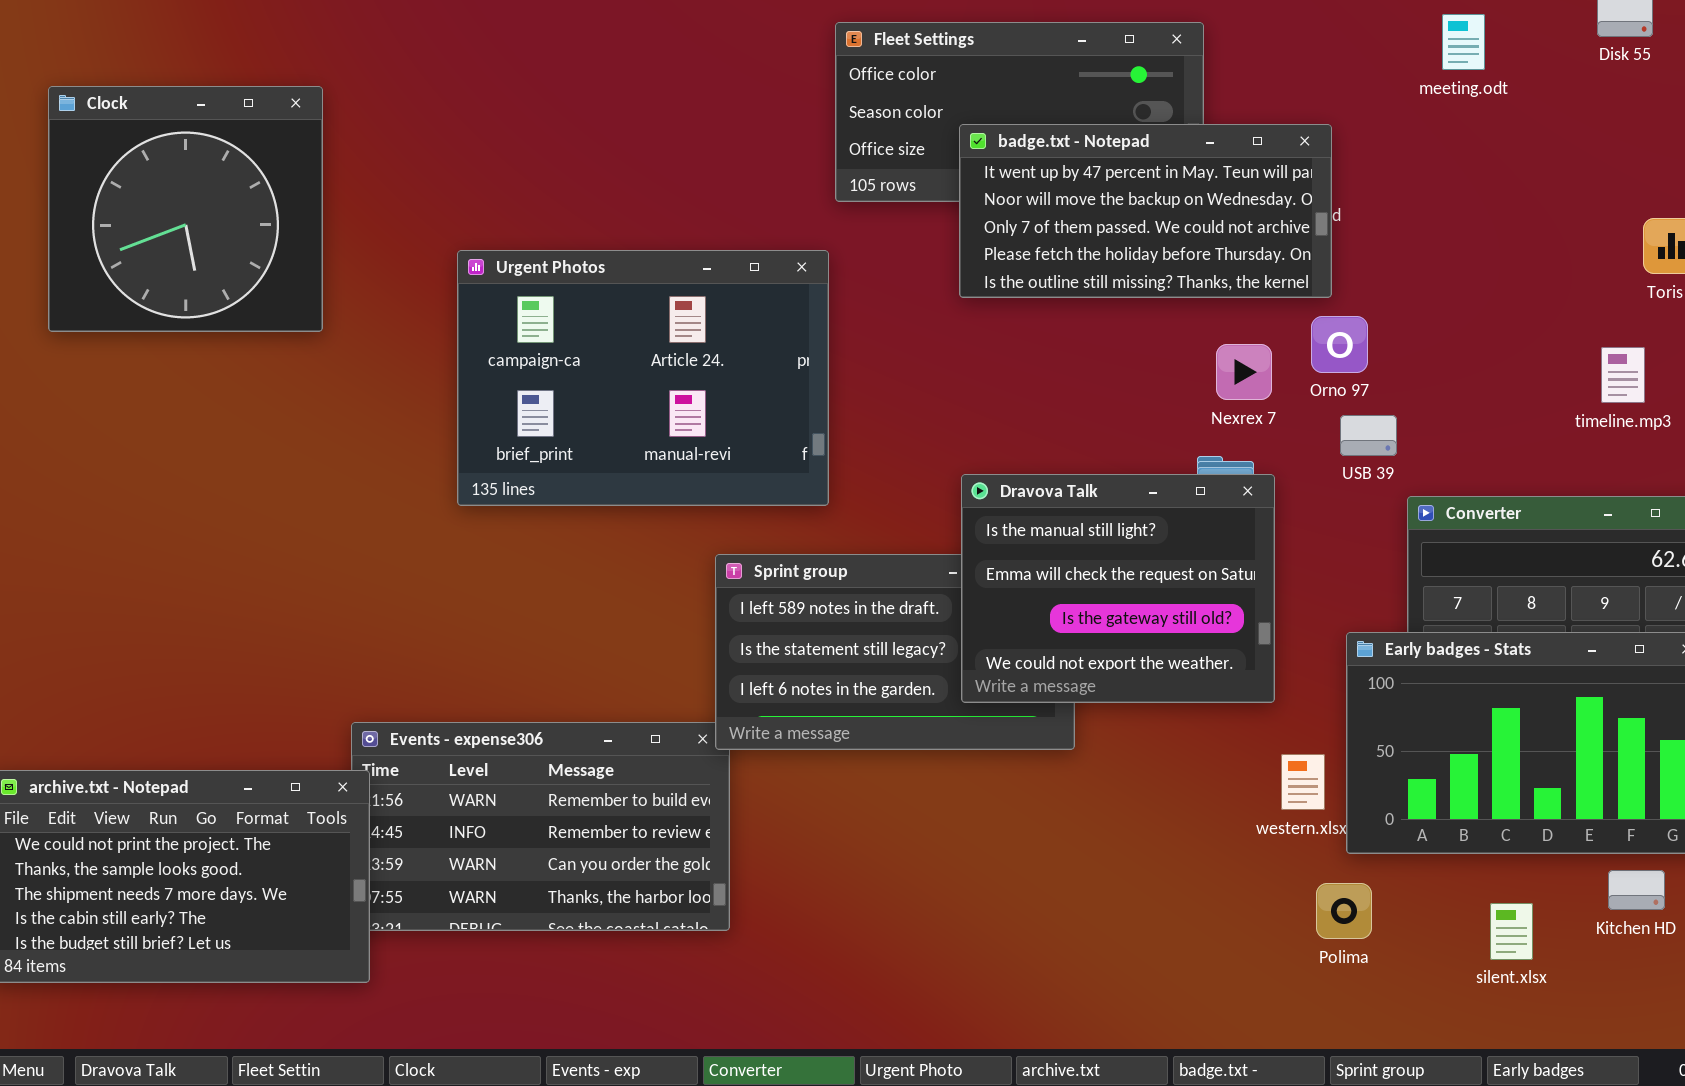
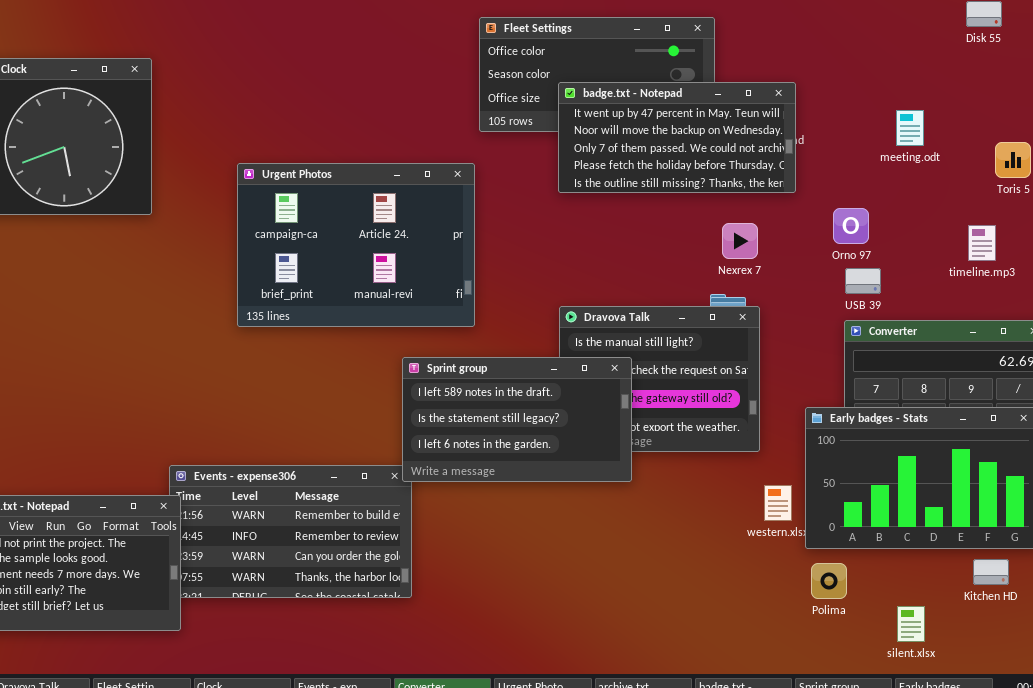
meeting.odt: [1442,14,1485,70] -> [896,110,924,146], moved
Orno 97: [1311,316,1368,373] -> [833,208,869,244], moved
USB 39: [1340,415,1397,456] -> [845,268,881,294], moved
Sprint group: [715,554,1075,750] -> [402,357,632,482], raised
Polima: [1316,883,1372,939] -> [811,563,847,599], moved
silent.xlsx: [1490,903,1533,960] -> [897,606,925,642], moved

